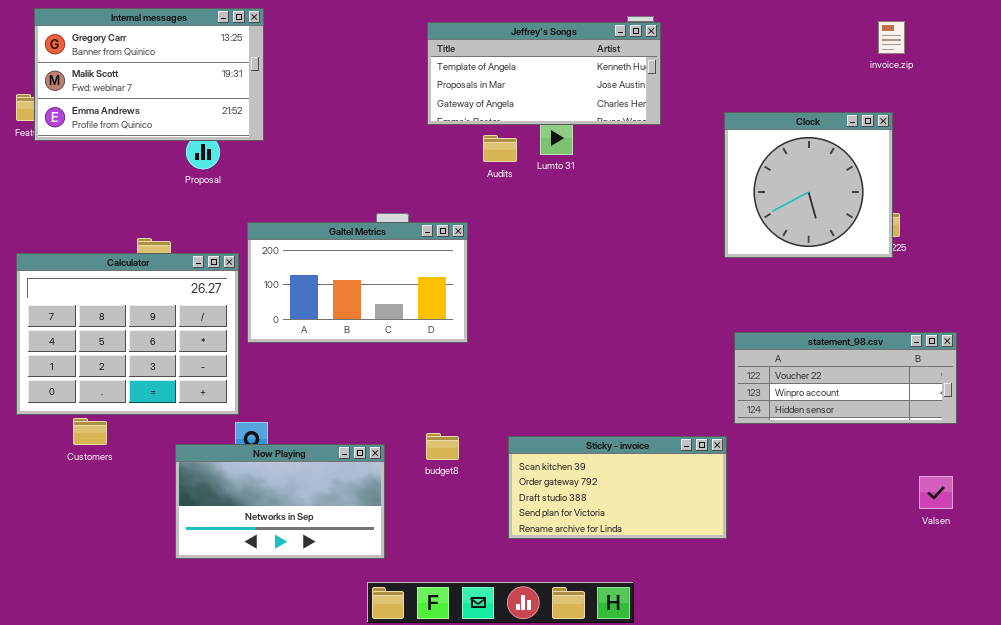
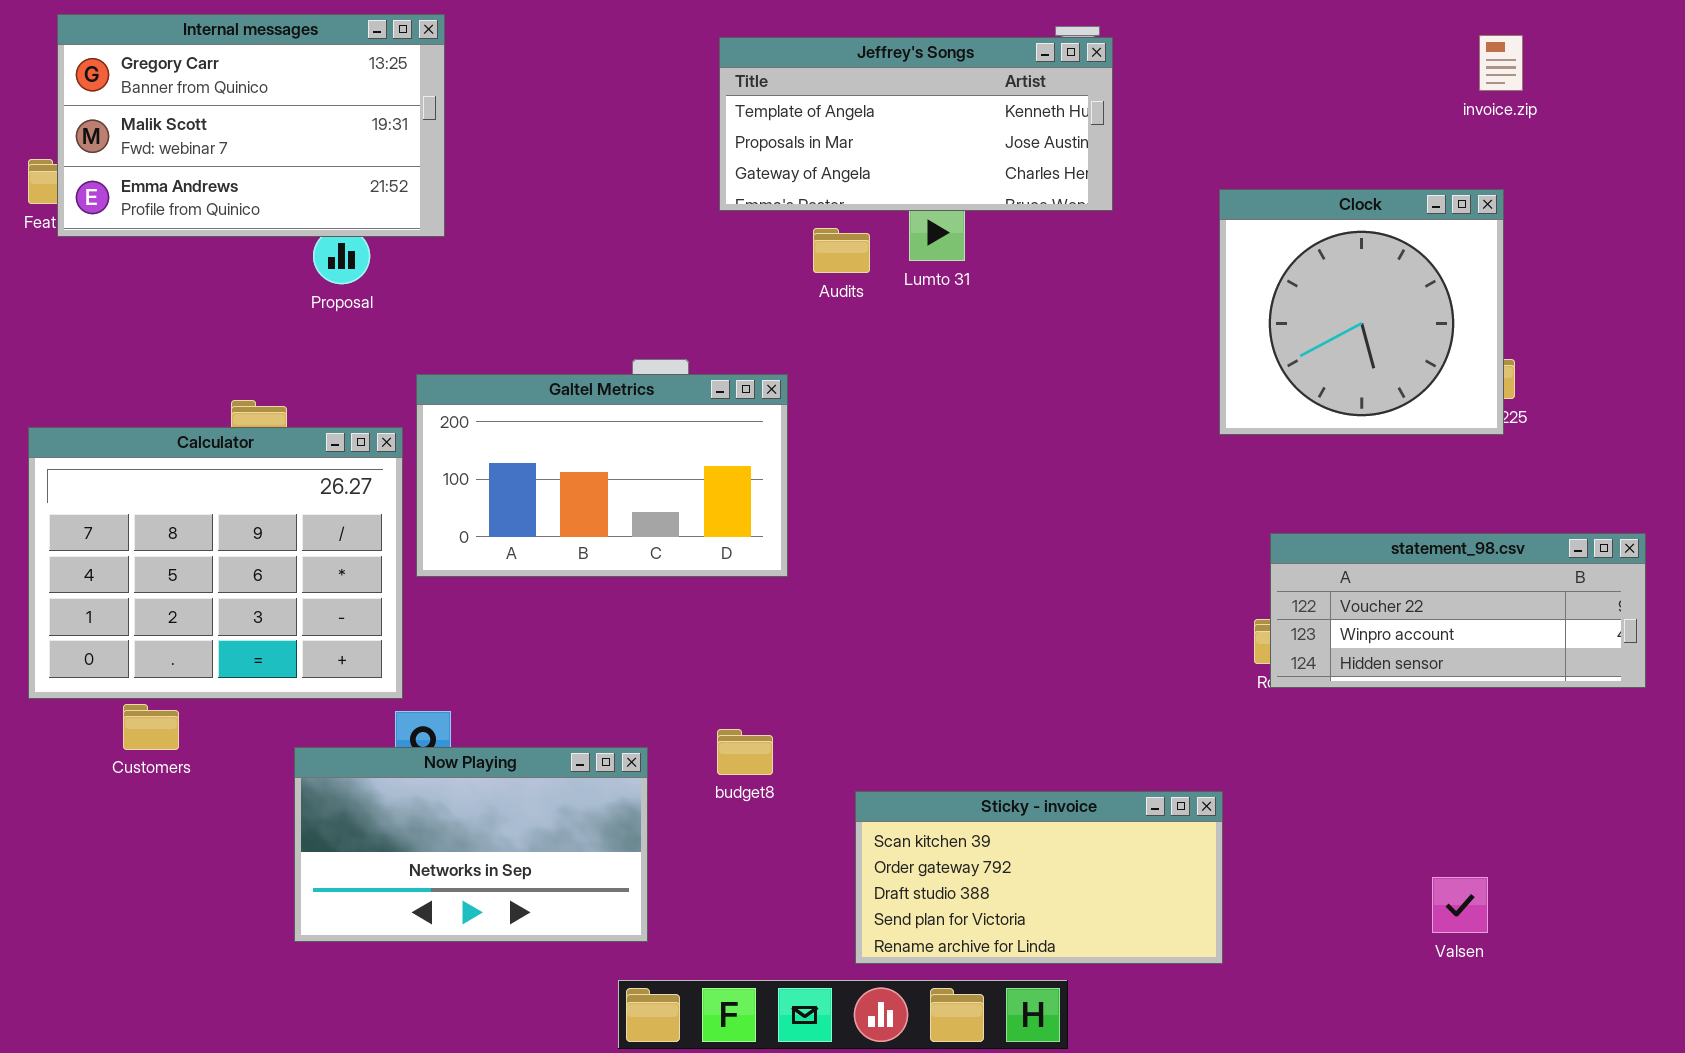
statement_98.csv: [734,332,957,424] -> [1270,533,1646,688], moved
Sticky - invoice: [508,436,727,539] -> [855,791,1223,964], moved
Valsen: [919,476,953,509] -> [1432,877,1488,933], moved

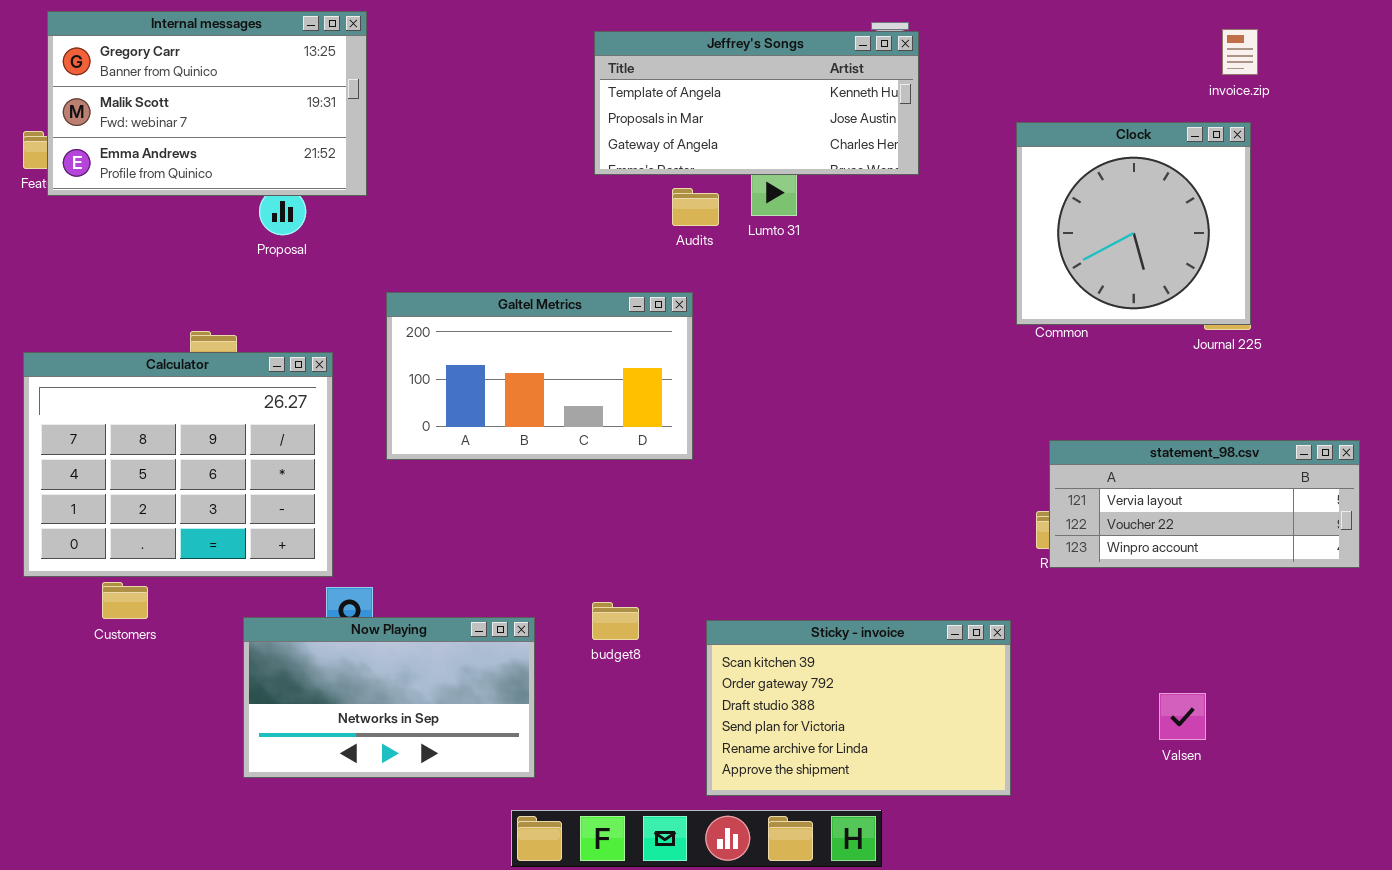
Clock: [1219,189,1504,435] -> [1016,122,1251,325], moved
Galtel Metrics: [416,374,788,577] -> [386,292,693,460], moved
statement_98.csv: [1270,533,1646,688] -> [1049,440,1360,568], scrolled up 1 row
Sticky - invoice: [855,791,1223,964] -> [706,620,1011,796], resized
Valsen: [1432,877,1488,933] -> [1159,693,1206,740], moved

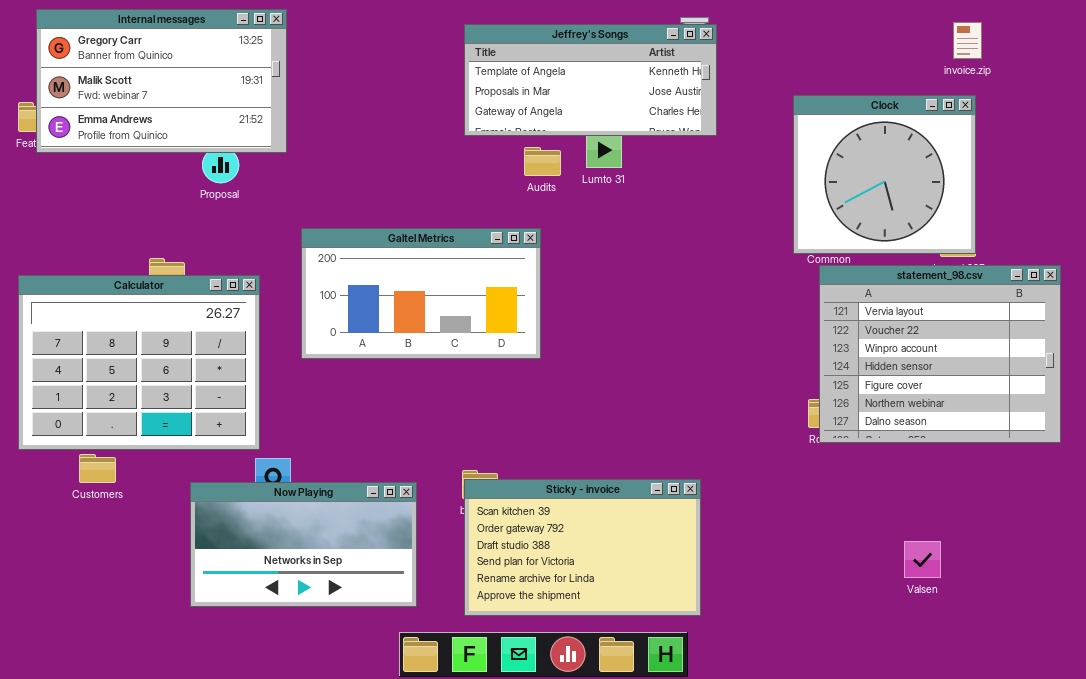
statement_98.csv: [1049,440,1360,568] -> [819,265,1061,443], resized
Sticky - invoice: [706,620,1011,796] -> [464,479,701,616], moved

